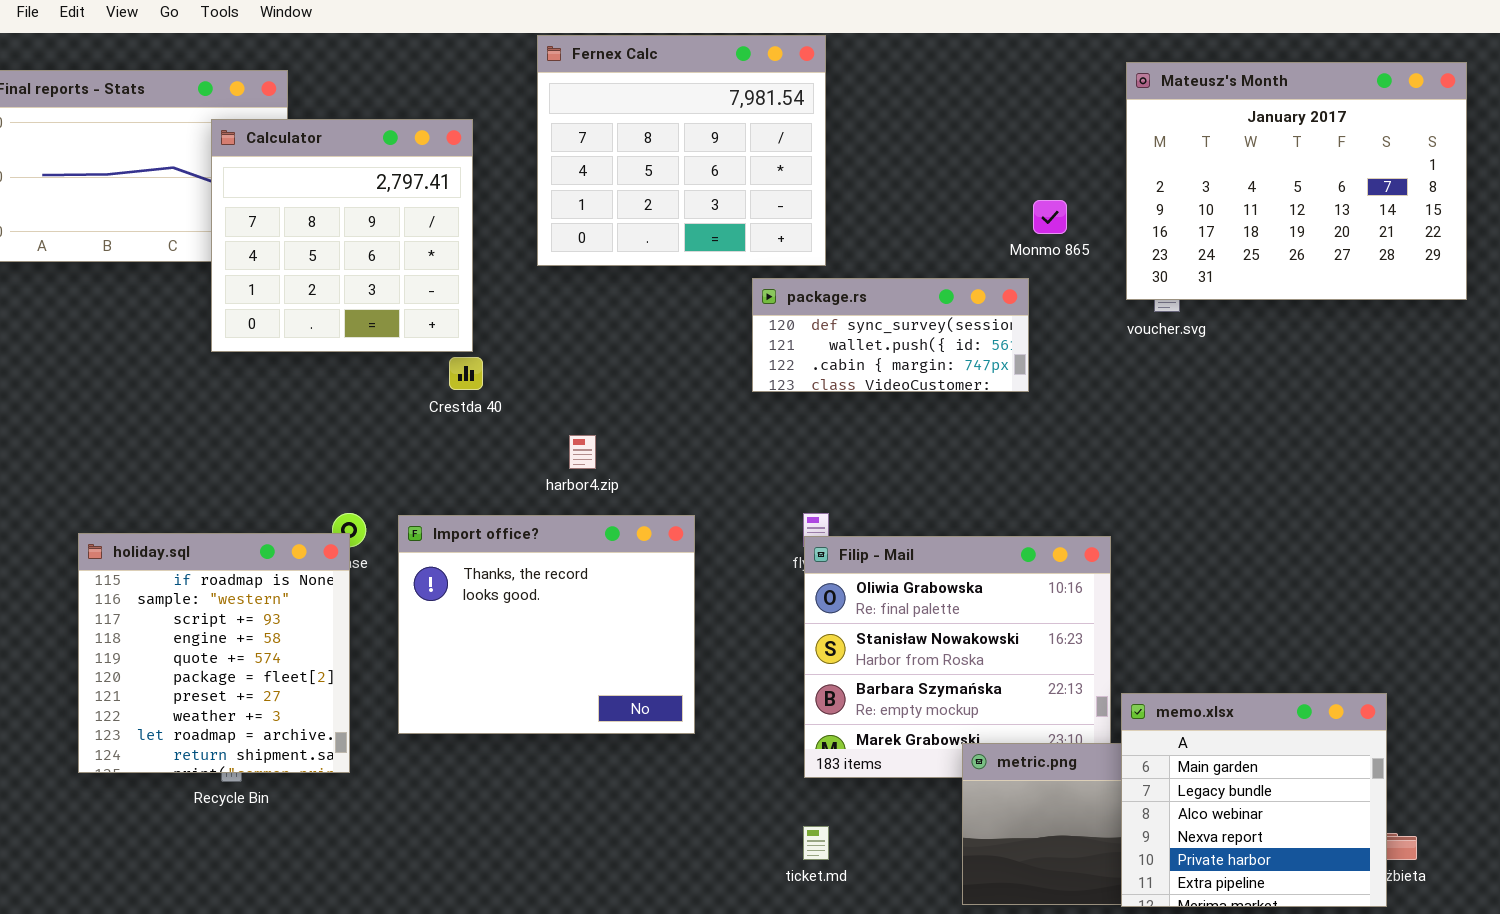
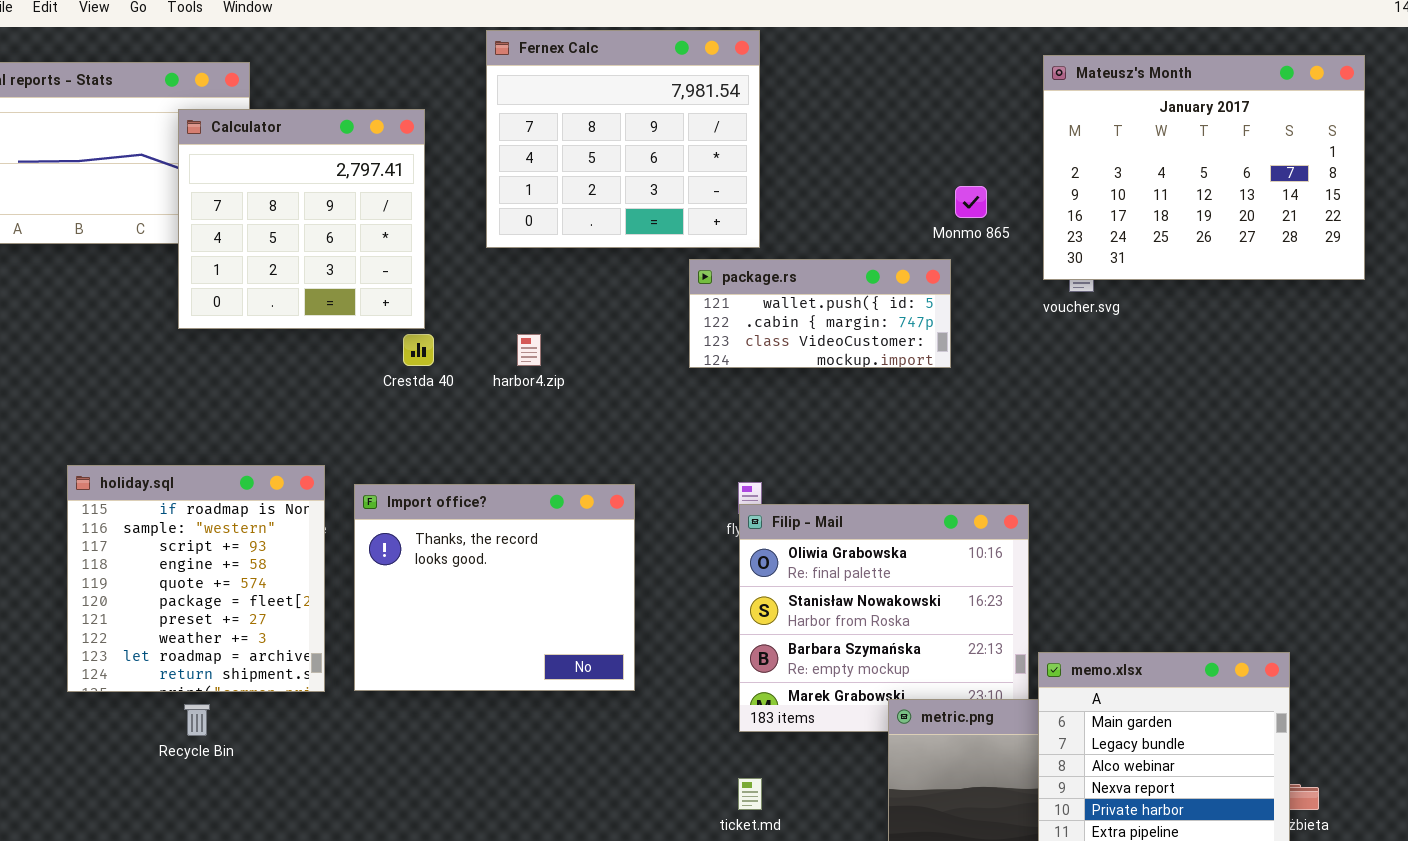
package.rs: [752,278,1029,392] -> [689,259,951,368], scrolled down 1 row
harbor4.zip: [569,435,596,469] -> [517,334,541,366], moved
holiday.sql: [78,533,350,773] -> [67,465,325,692], moved

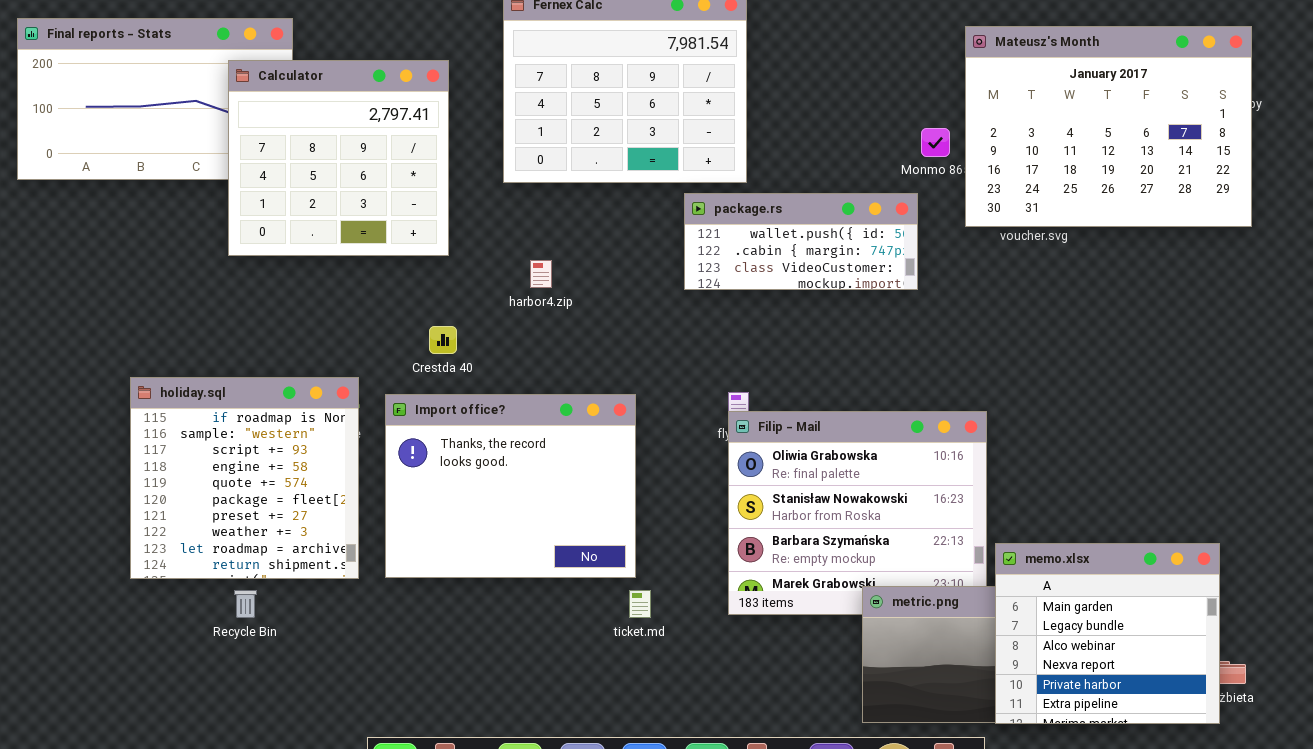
Mateusz's Month: [1043,55,1365,280] -> [965,26,1252,227], moved
Crestda 40: [403,334,434,366] -> [429,326,457,354], moved
ticket.md: [738,778,762,810] -> [629,590,651,618], moved

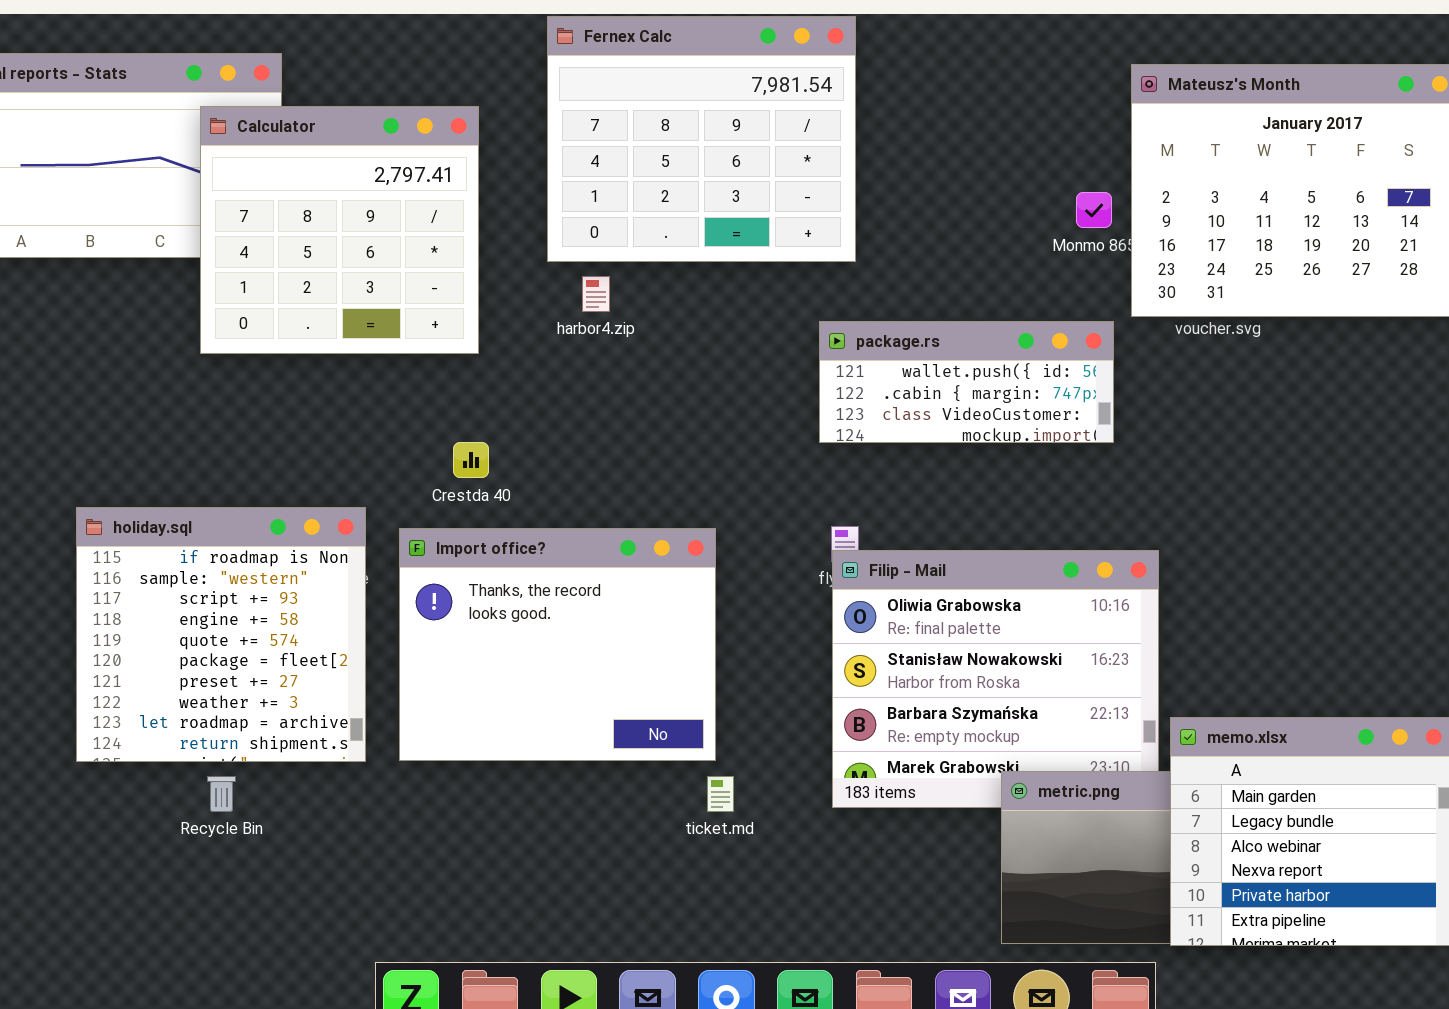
package.rs: [684,193,918,290] -> [819,321,1114,443], moved
harbor4.zip: [530,260,552,288] -> [582,276,610,312], moved

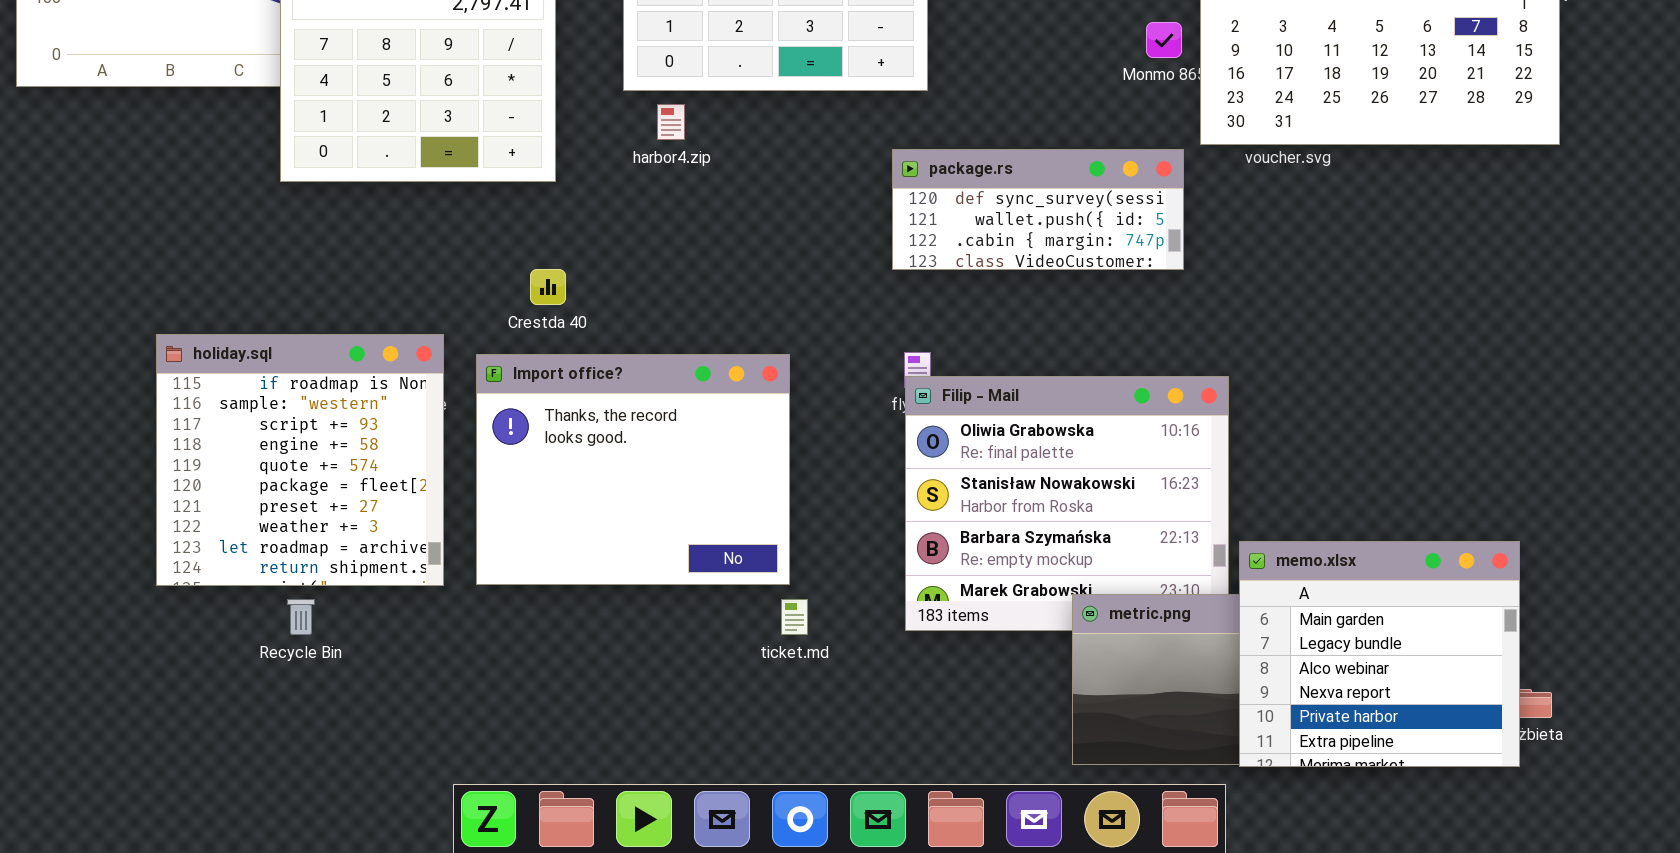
package.rs: [819,321,1114,443] -> [892,149,1184,270], scrolled up 1 row

